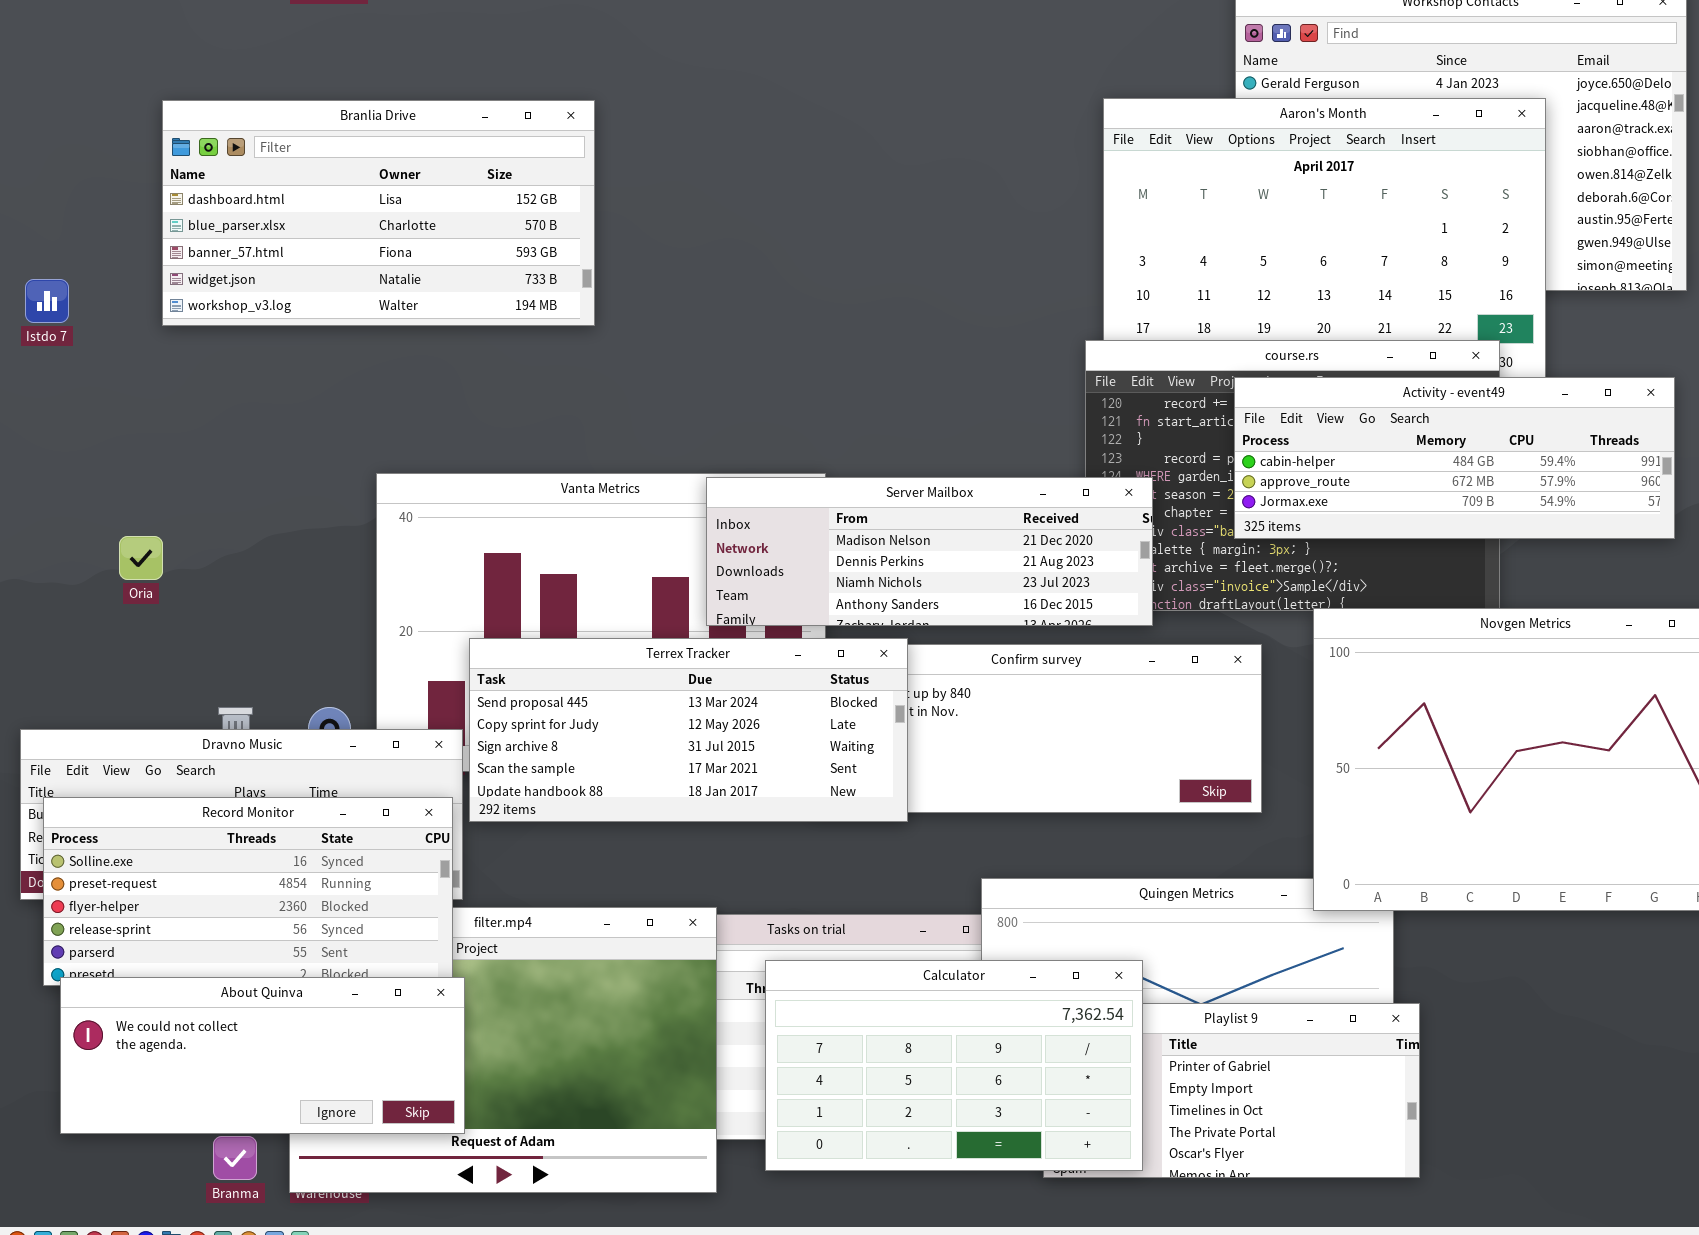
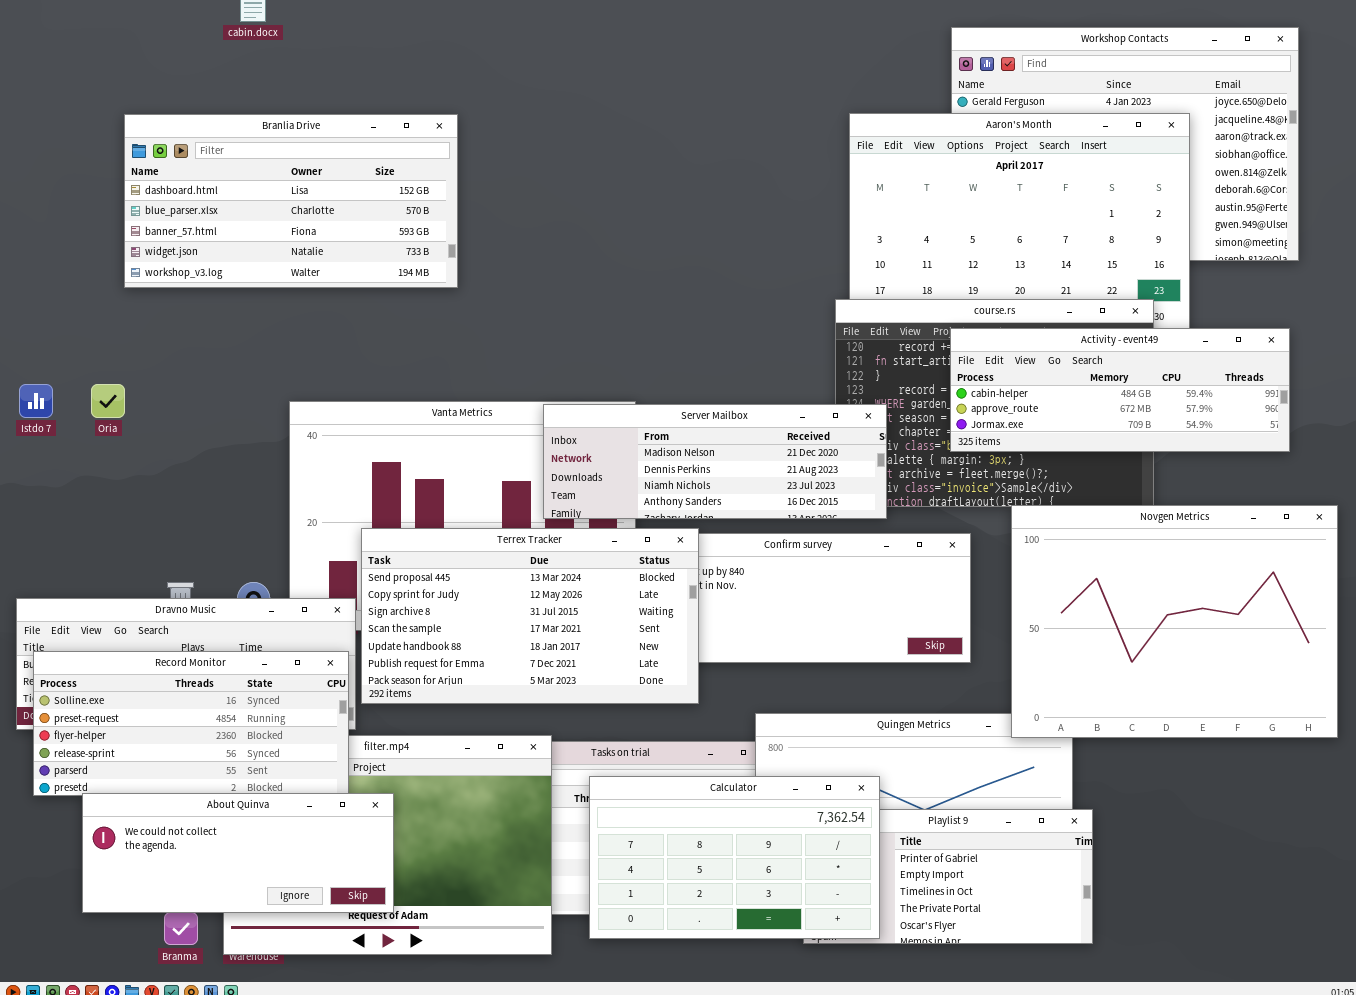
Istdo 7: [25,279,69,323] -> [19,384,53,418], moved
Oria: [119,536,163,580] -> [91,384,125,418], moved
Terrex Tracker: [469,638,908,822] -> [361,528,699,704], resized
About Quinva: [60,977,465,1134] -> [82,793,394,913], moved

